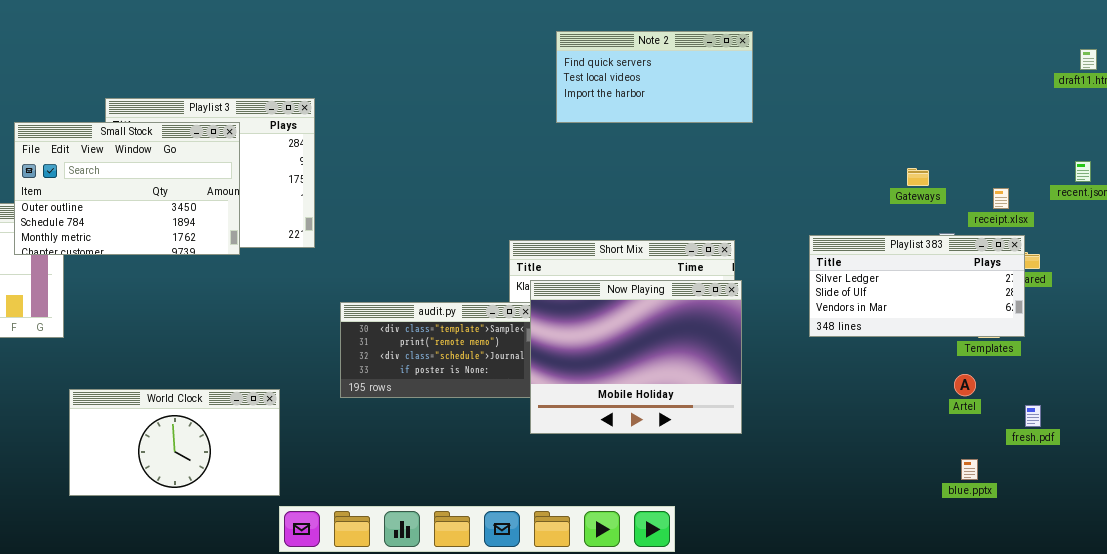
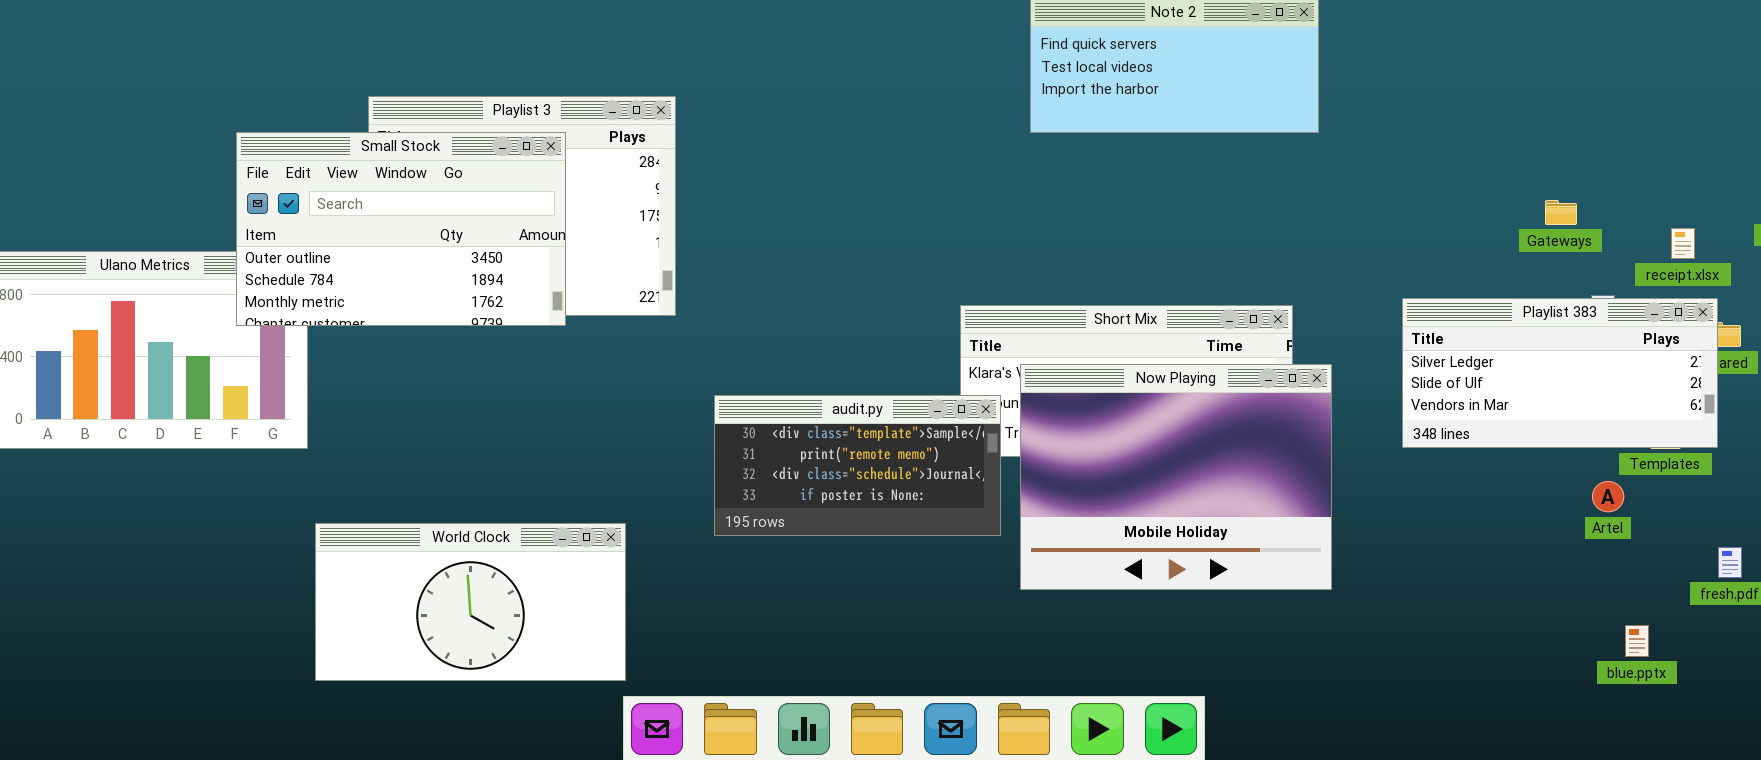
Now Playing: [530,280,742,434] -> [1020,364,1332,590], moved
Artel: [954,374,976,396] -> [1592,481,1624,512], moved

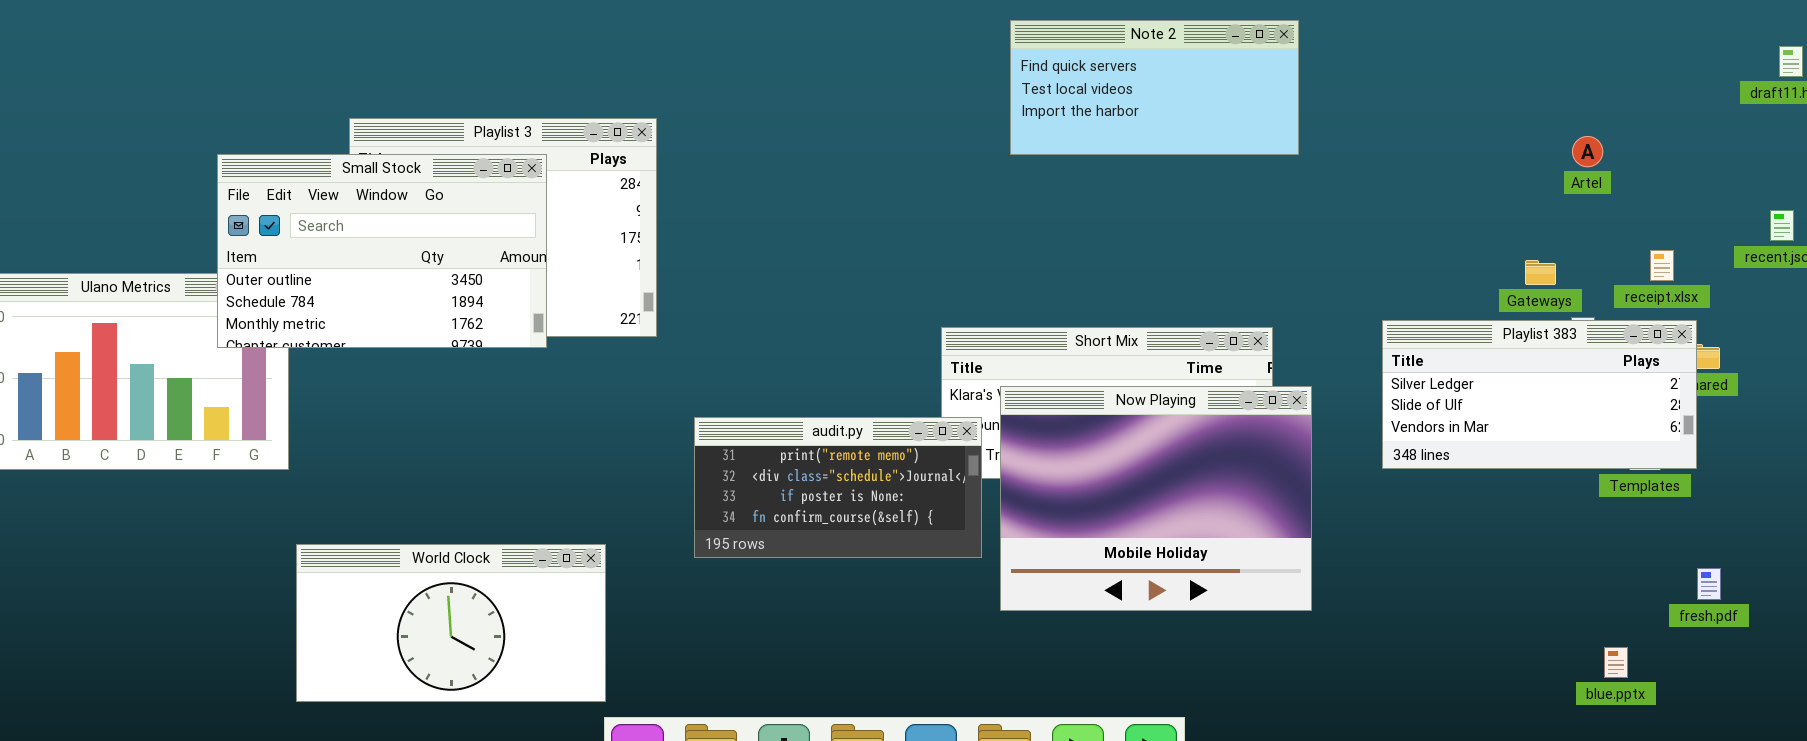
Gateways: [1545,200,1577,225] -> [1525,260,1556,285], moved
audit.py: [714,395,1001,536] -> [694,417,982,558], scrolled down 1 row
Artel: [1592,481,1624,512] -> [1572,136,1603,167], moved

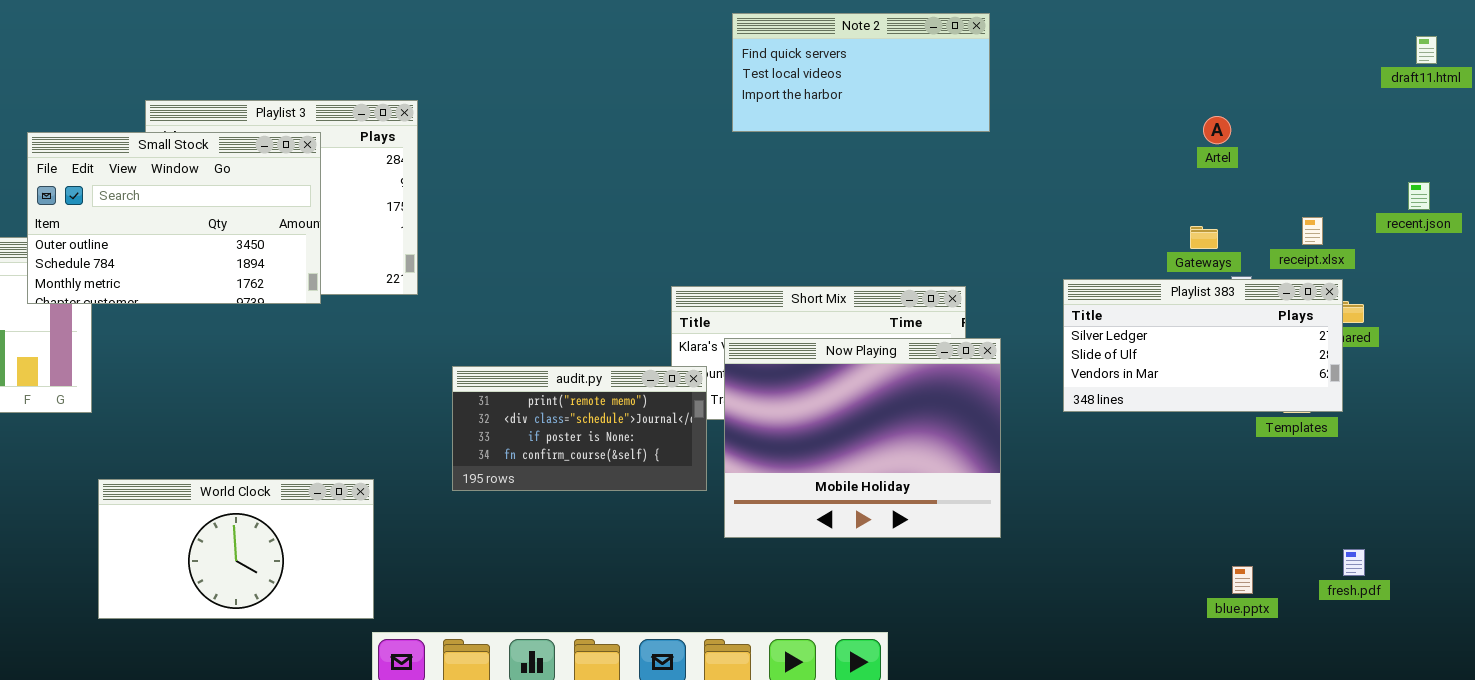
Artel: [1572,136,1603,167] -> [1203,116,1231,144], moved
fresh.pdf: [1697,568,1721,600] -> [1343,549,1365,576], moved
blue.pptx: [1604,647,1628,678] -> [1232,566,1253,594], moved

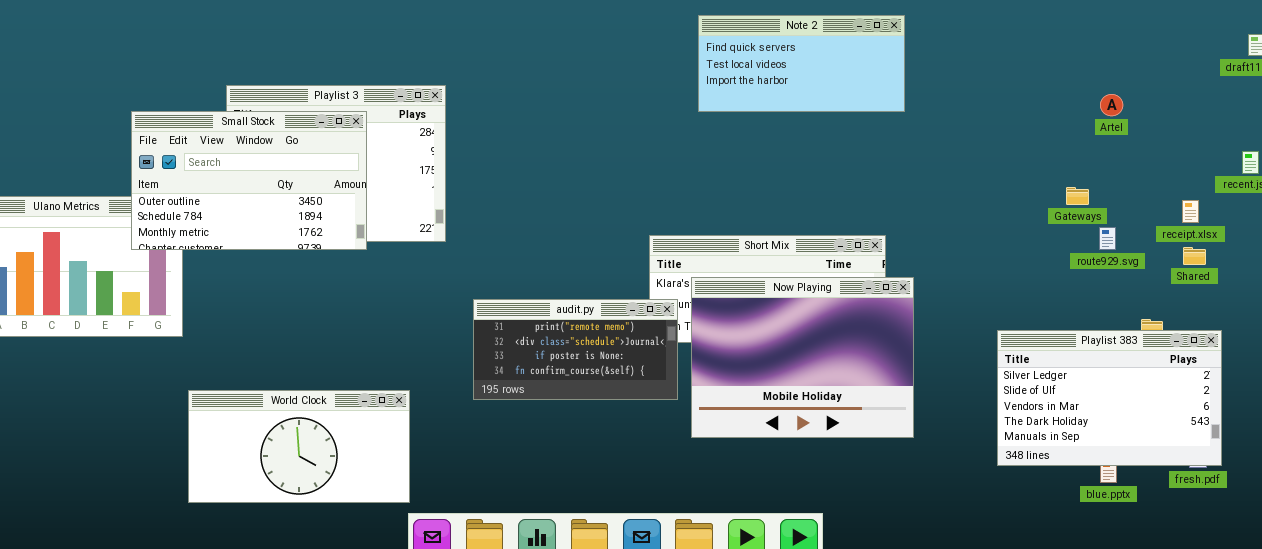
Artel: [1203,116,1231,144] -> [1100,94,1123,116], moved
receipt.xlsx: [1302,217,1323,245] -> [1182,200,1199,223], moved
Playlist 383: [1063,279,1343,412] -> [997,330,1222,466], moved, resized

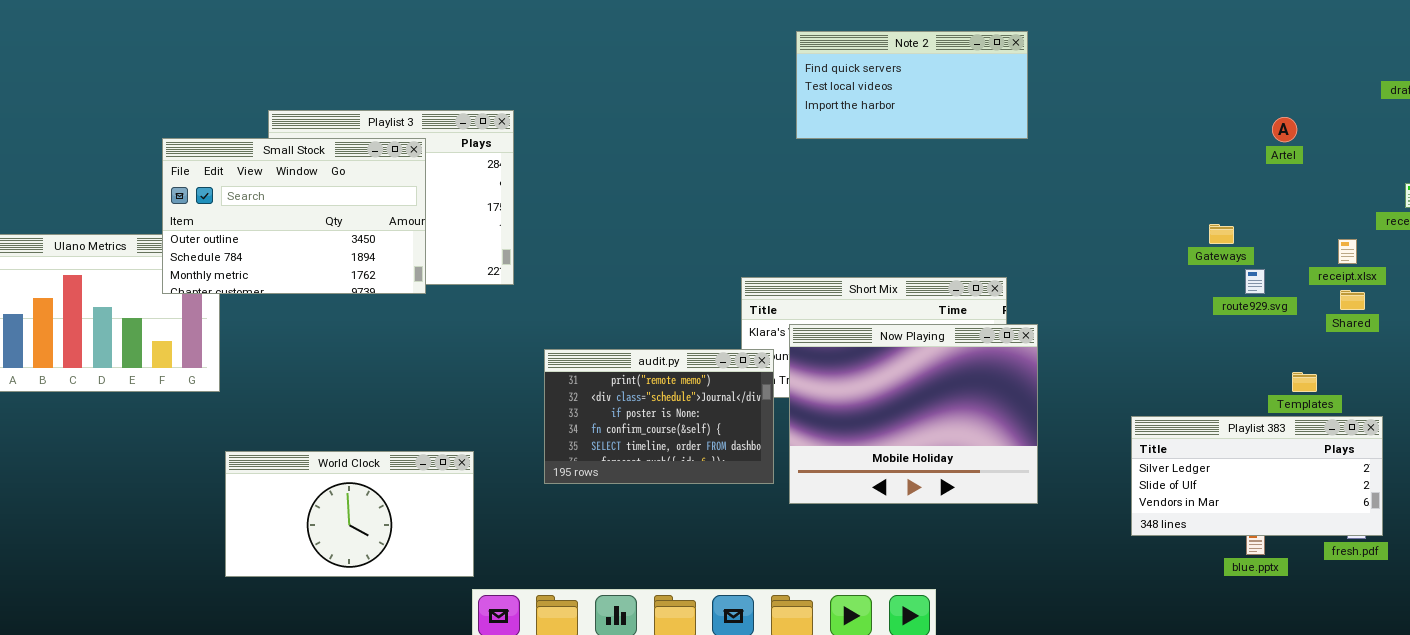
Artel: [1100,94,1123,116] -> [1272,117,1297,142], moved
audit.py: [473,299,678,400] -> [544,349,774,484], resized
Playlist 383: [997,330,1222,466] -> [1131,416,1383,536], resized

